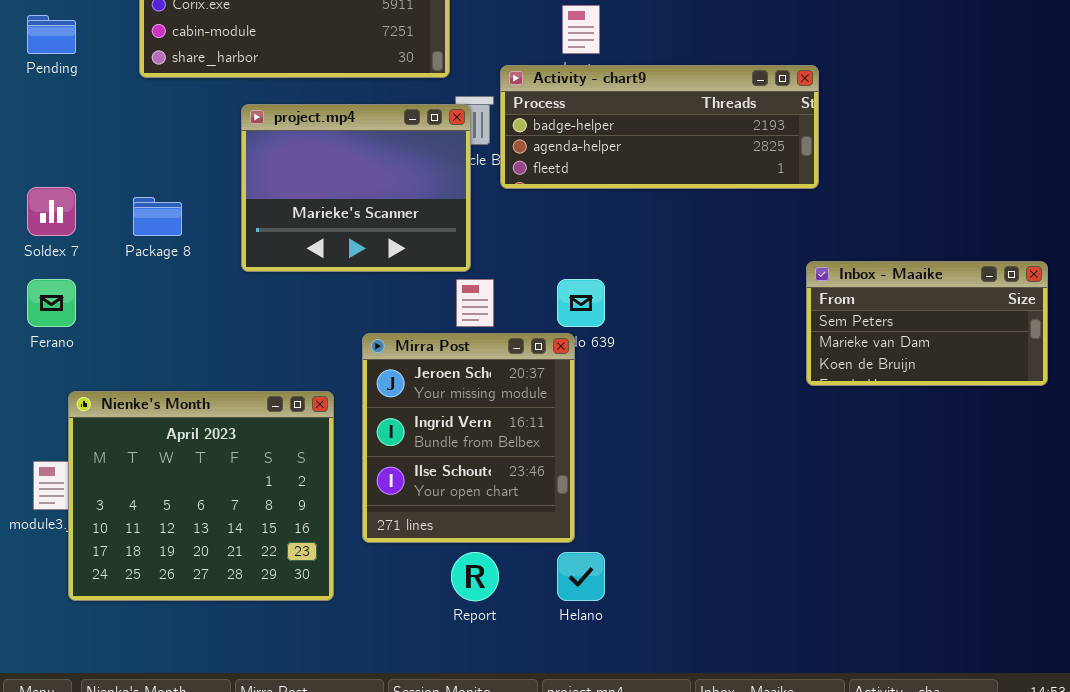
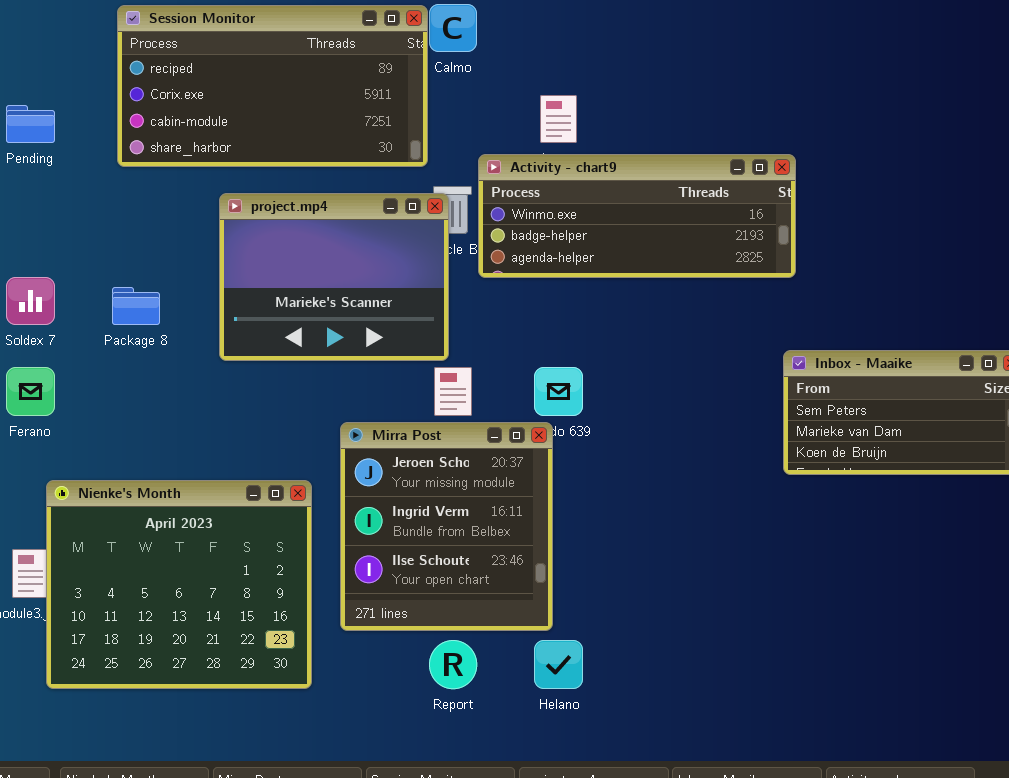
Activity - chart9: [500,65,819,189] -> [478,154,796,278], scrolled up 1 row

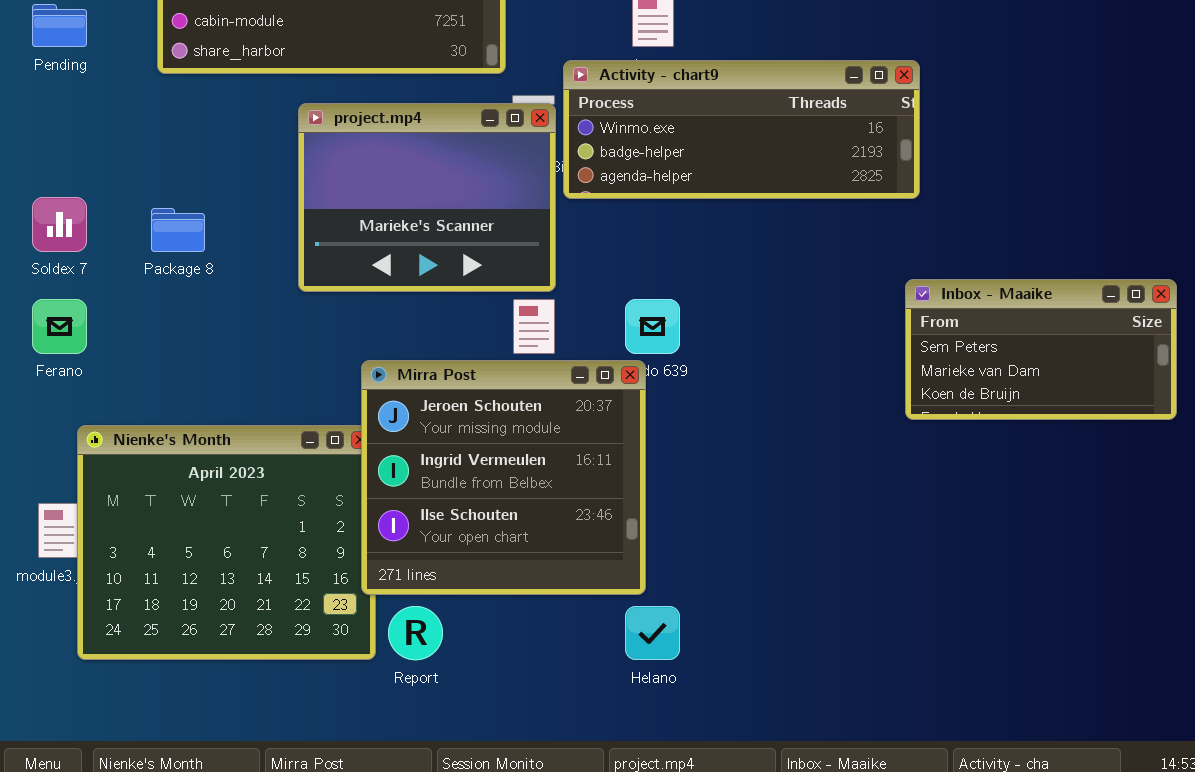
project.mp4: [219,193,449,361] -> [298,103,556,292], moved
Mirra Post: [340,422,553,631] -> [361,360,646,595], resized
Report: [429,640,477,689] -> [388,606,443,660], moved

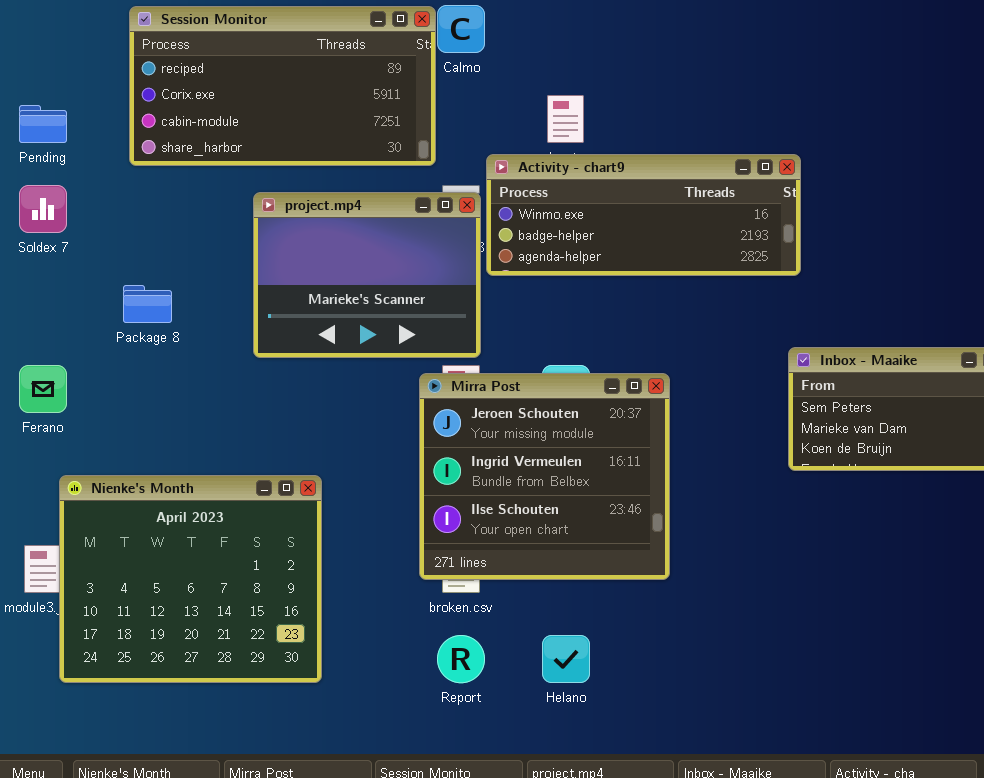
Soldex 7: [32,197,87,252] -> [19,185,67,233], moved
Mirra Post: [361,360,646,595] -> [419,373,670,580], moved
Report: [388,606,443,660] -> [437,635,485,683], moved

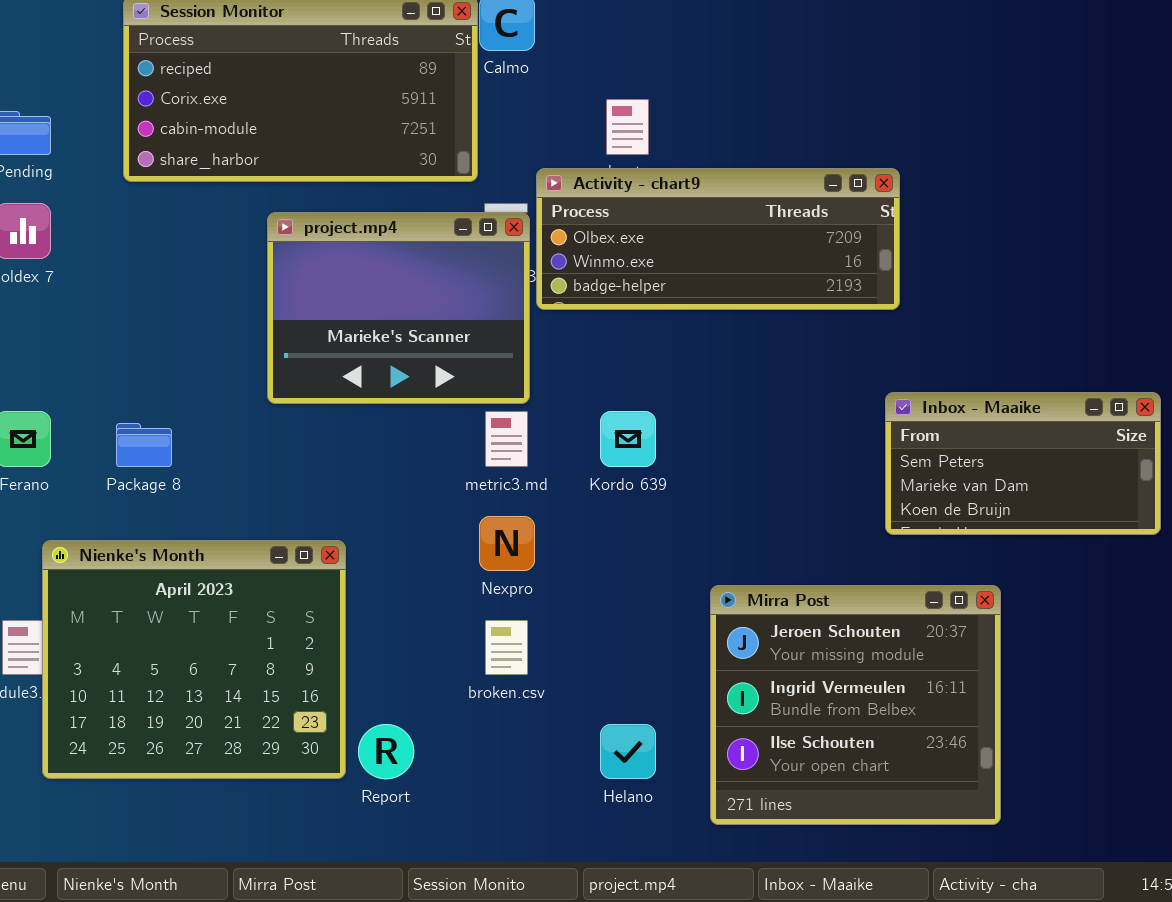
Activity - chart9: [486,154,801,276] -> [536,168,900,310], scrolled up 1 row
Package 8: [123,285,172,323] -> [116,423,172,467], moved
Mirra Post: [419,373,670,580] -> [710,585,1001,825], moved
Report: [437,635,485,683] -> [358,724,414,779], moved

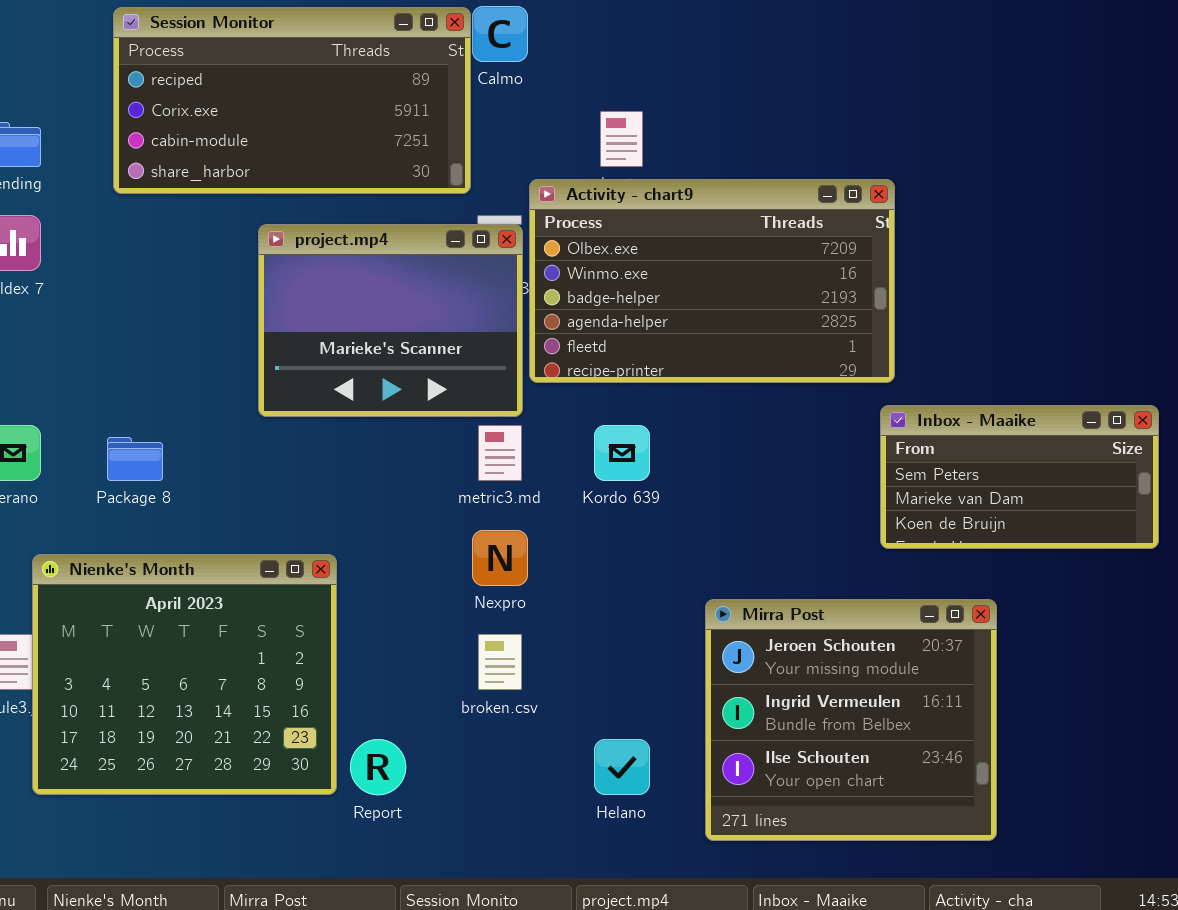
Activity - chart9: [536,168,900,310] -> [529,179,895,383], resized

